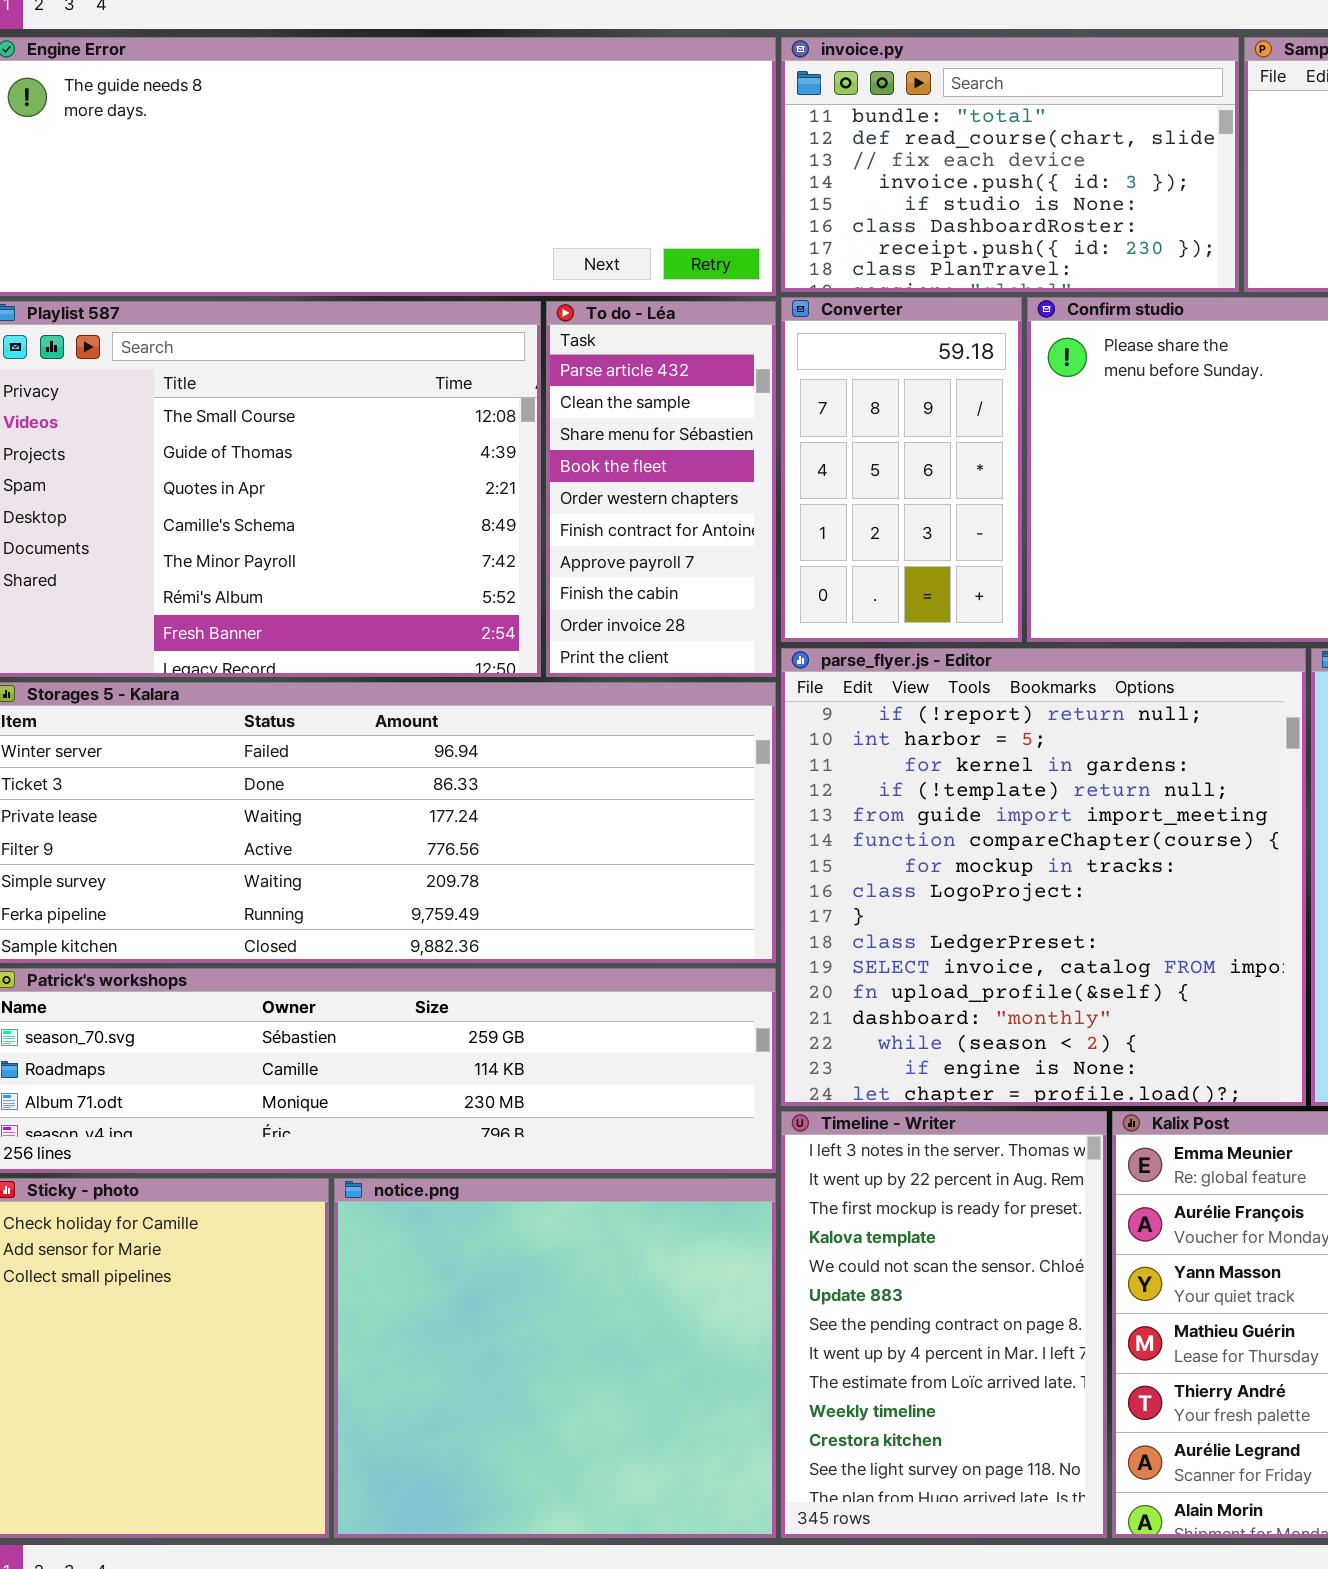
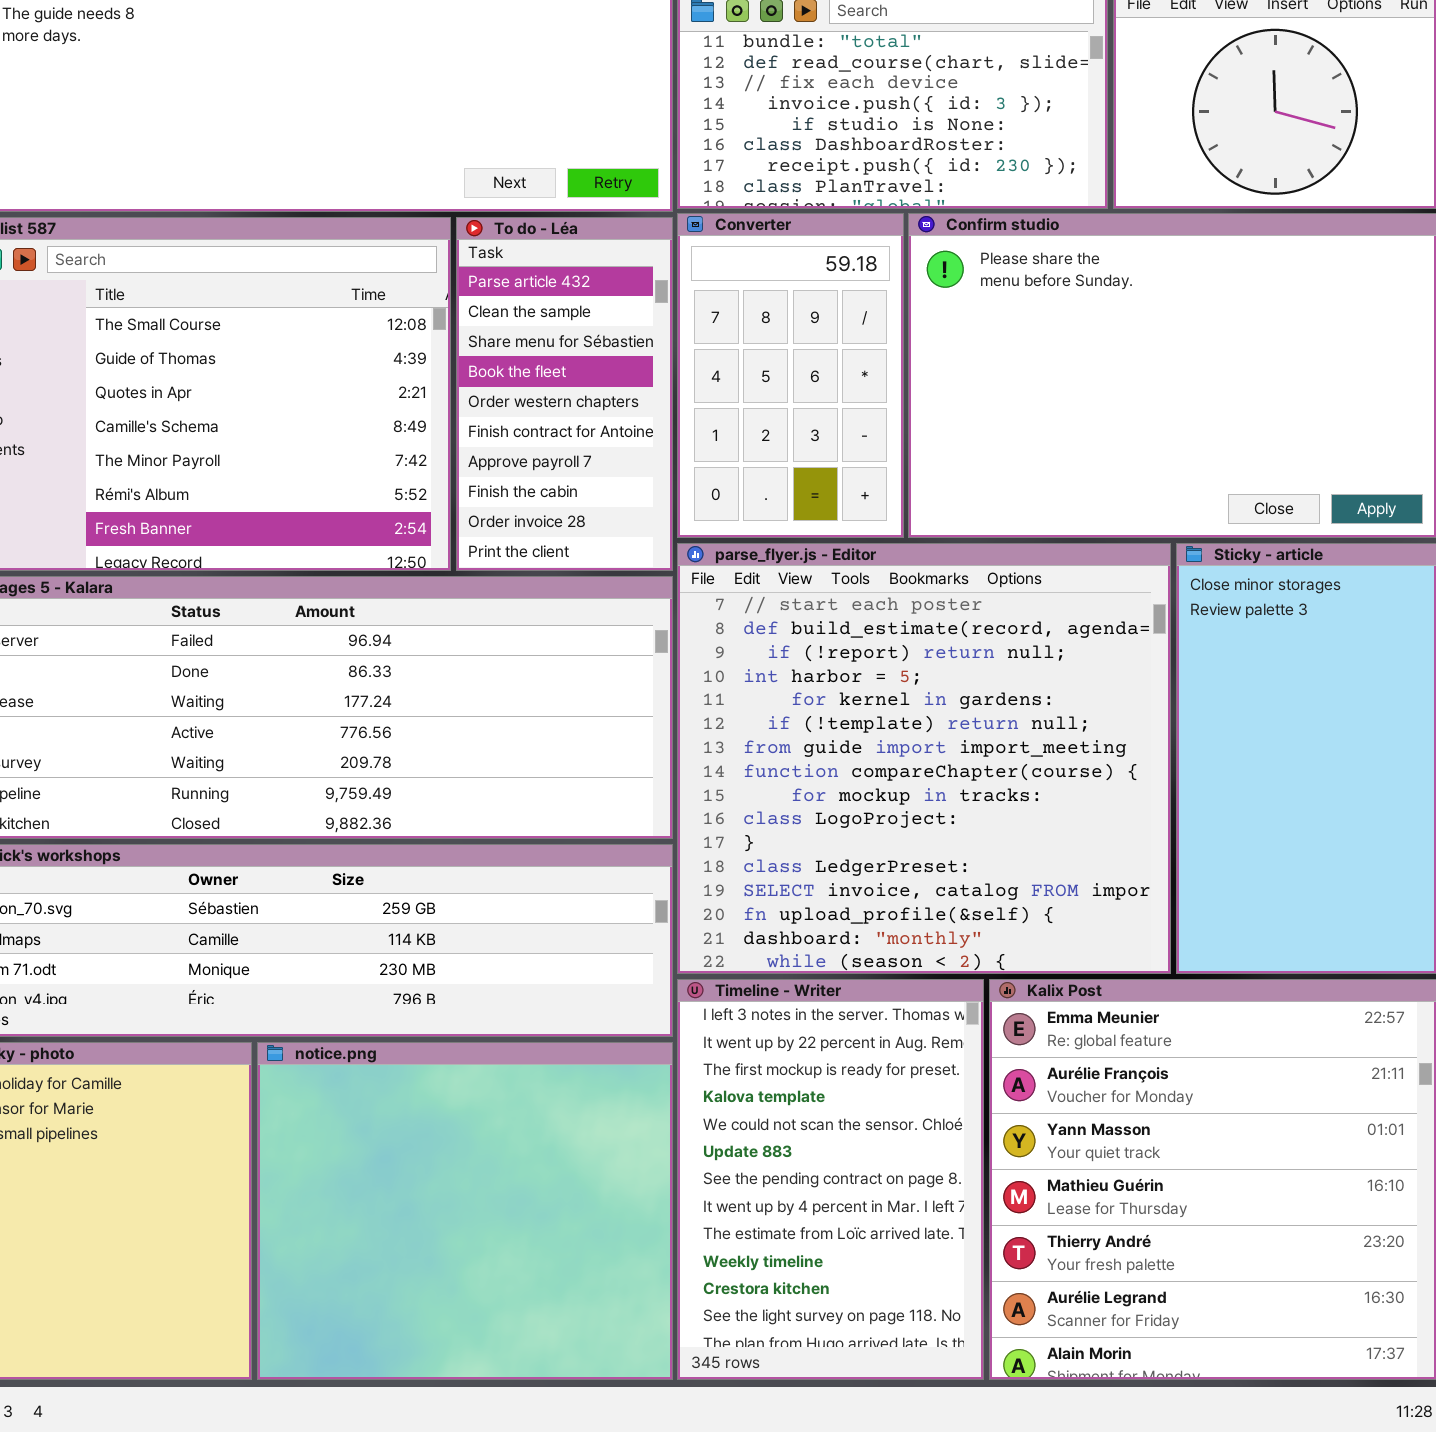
parse_flyer.js - Editor: [781,648,1306,1106] -> [677,543,1171,974], scrolled up 2 rows

